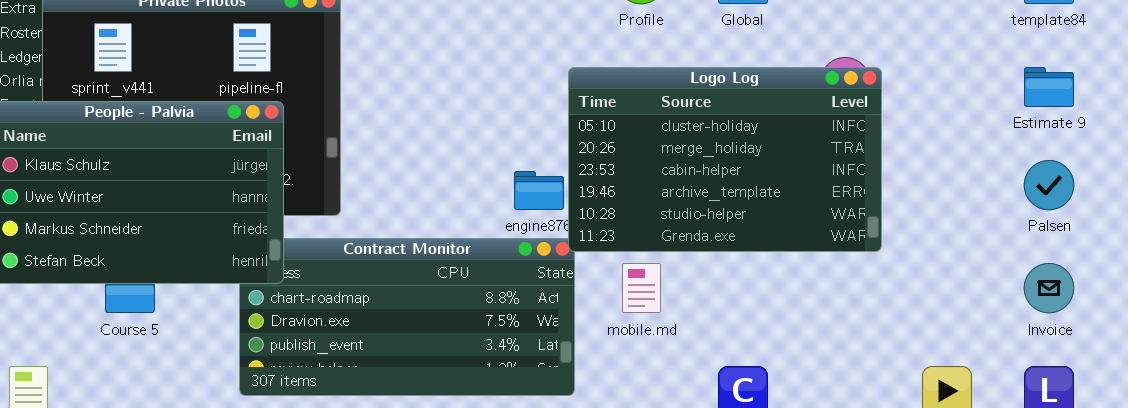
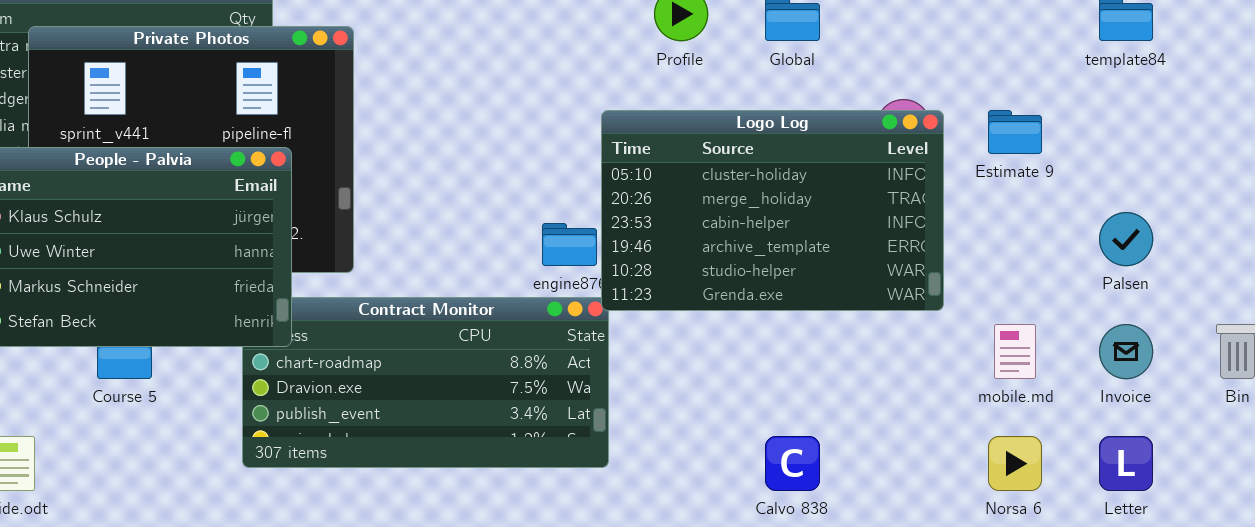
Estimate 9: [1024,67,1074,107] -> [988,110,1042,154], moved
mobile.md: [622,263,661,313] -> [994,324,1036,379], moved

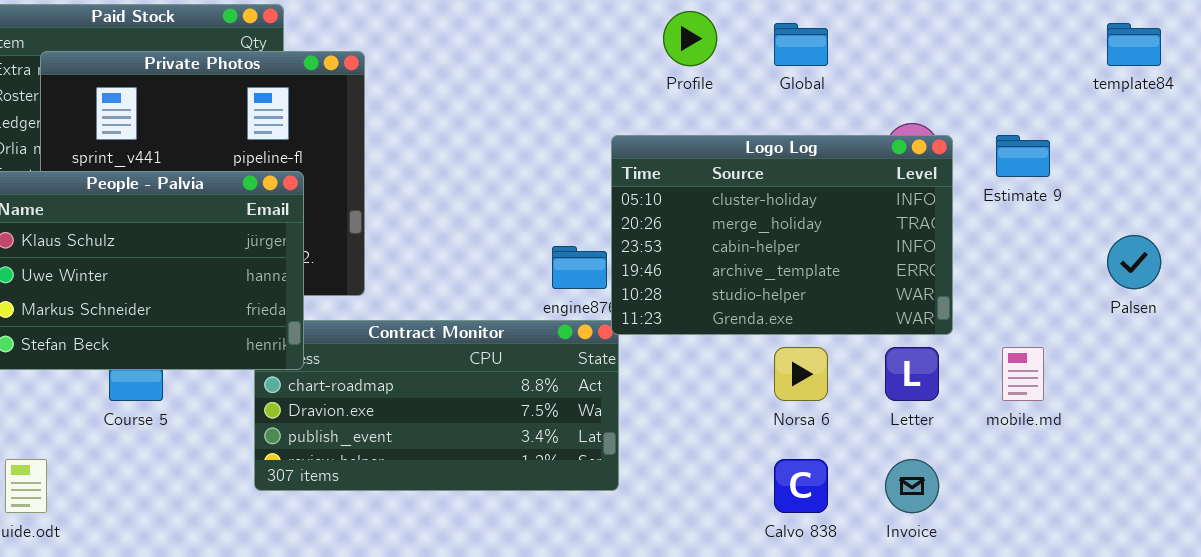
Invoice: [1099,324,1153,379] -> [885,459,939,513], moved
Norsa 6: [988,436,1042,491] -> [774,347,828,401], moved
Letter: [1099,436,1153,491] -> [885,347,939,401], moved

